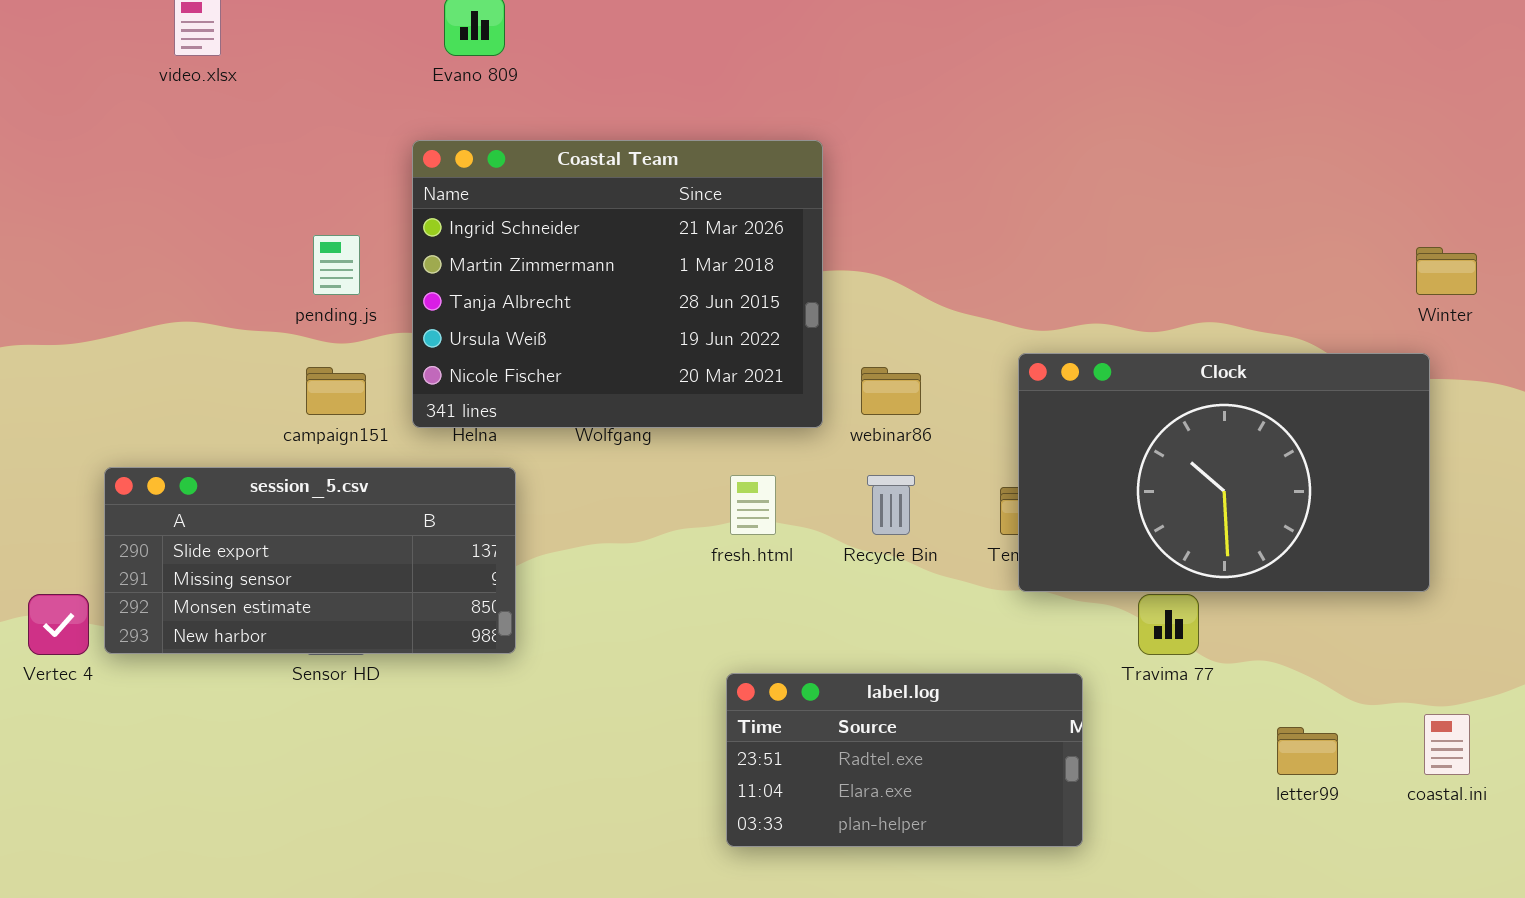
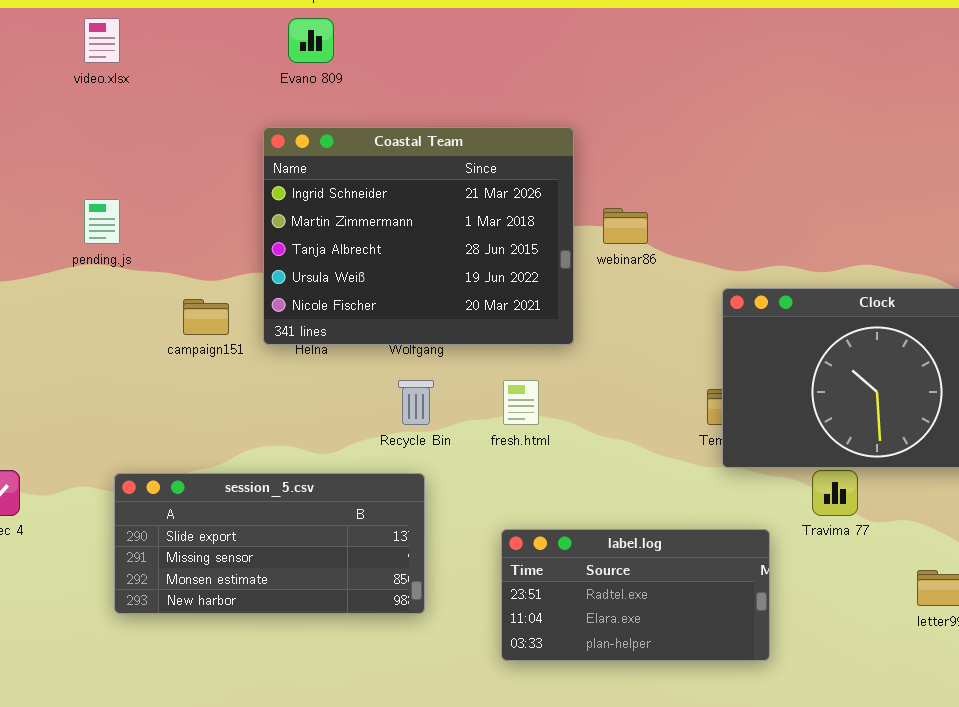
pending.js: [313,235,360,295] -> [84,199,120,244], moved
webinar86: [861,367,921,415] -> [603,208,648,244], moved
session_5.csv: [104,467,516,654] -> [114,473,425,614], moved
Recycle Bin: [867,475,915,535] -> [398,380,434,425], moved

